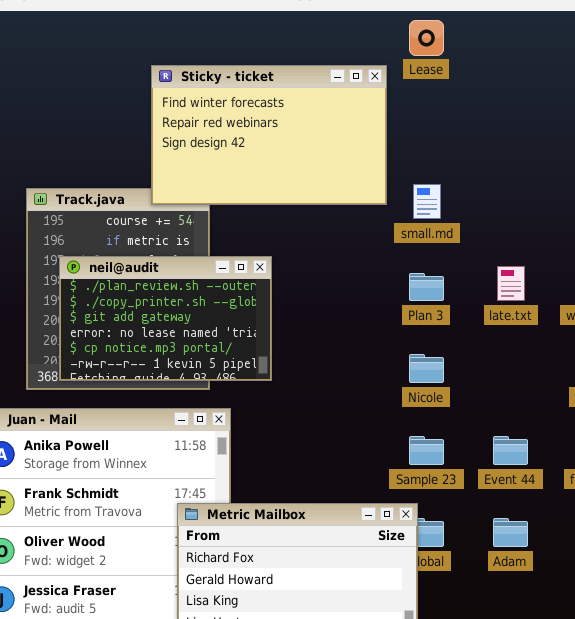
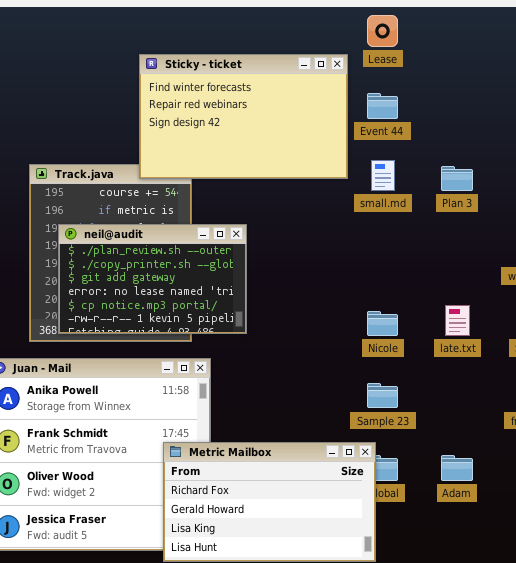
late.txt: [497,266,525,301] -> [445,305,470,336], moved
Plan 3: [409,273,444,301] -> [441,166,473,191], moved
Event 44: [493,436,528,465] -> [367,93,398,119], moved

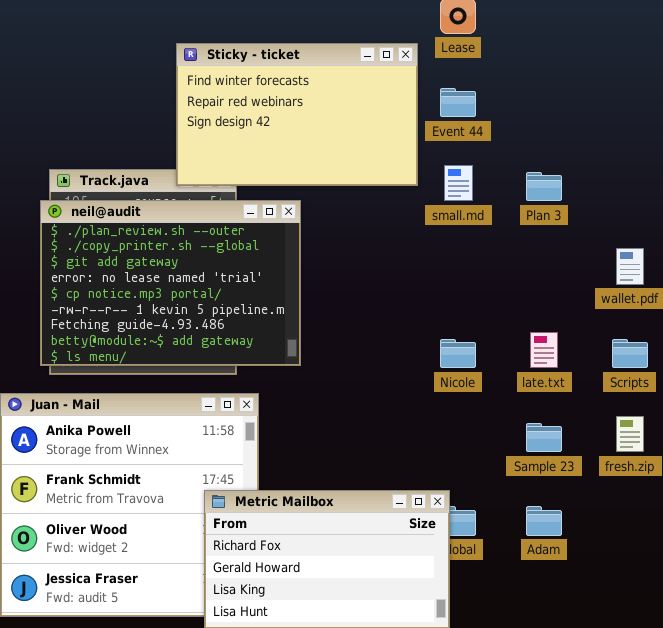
neil@audit: [58,224,247,334] -> [40,200,301,366], resized
Sample 23: [367,383,398,408] -> [526,423,562,452], moved

